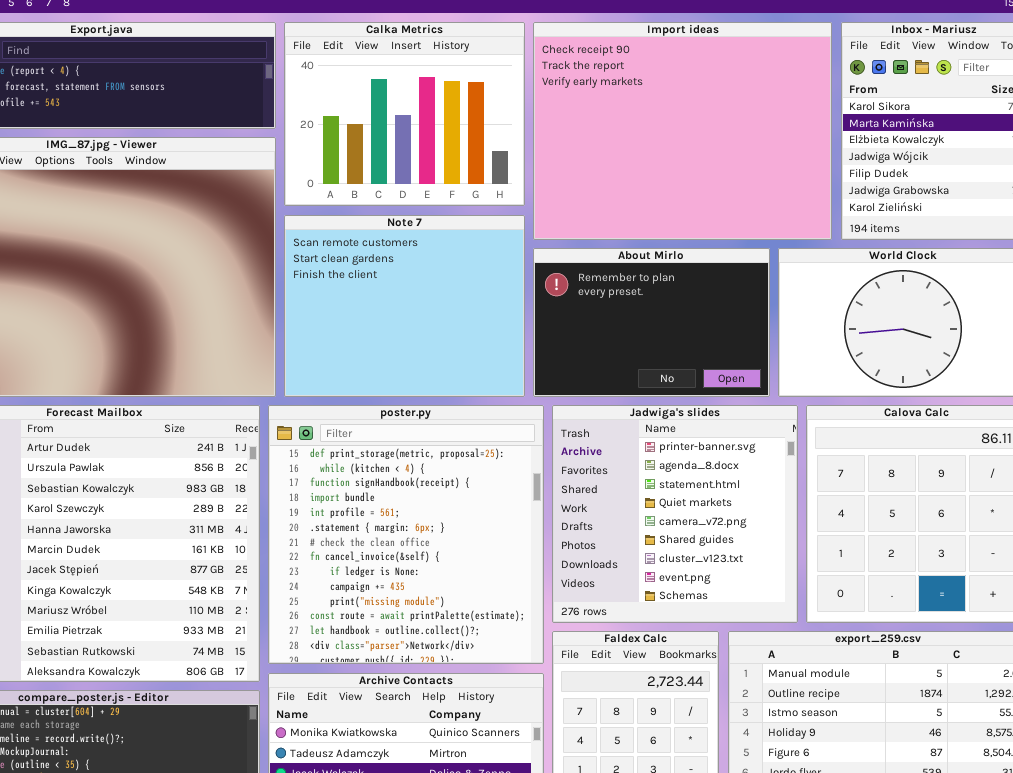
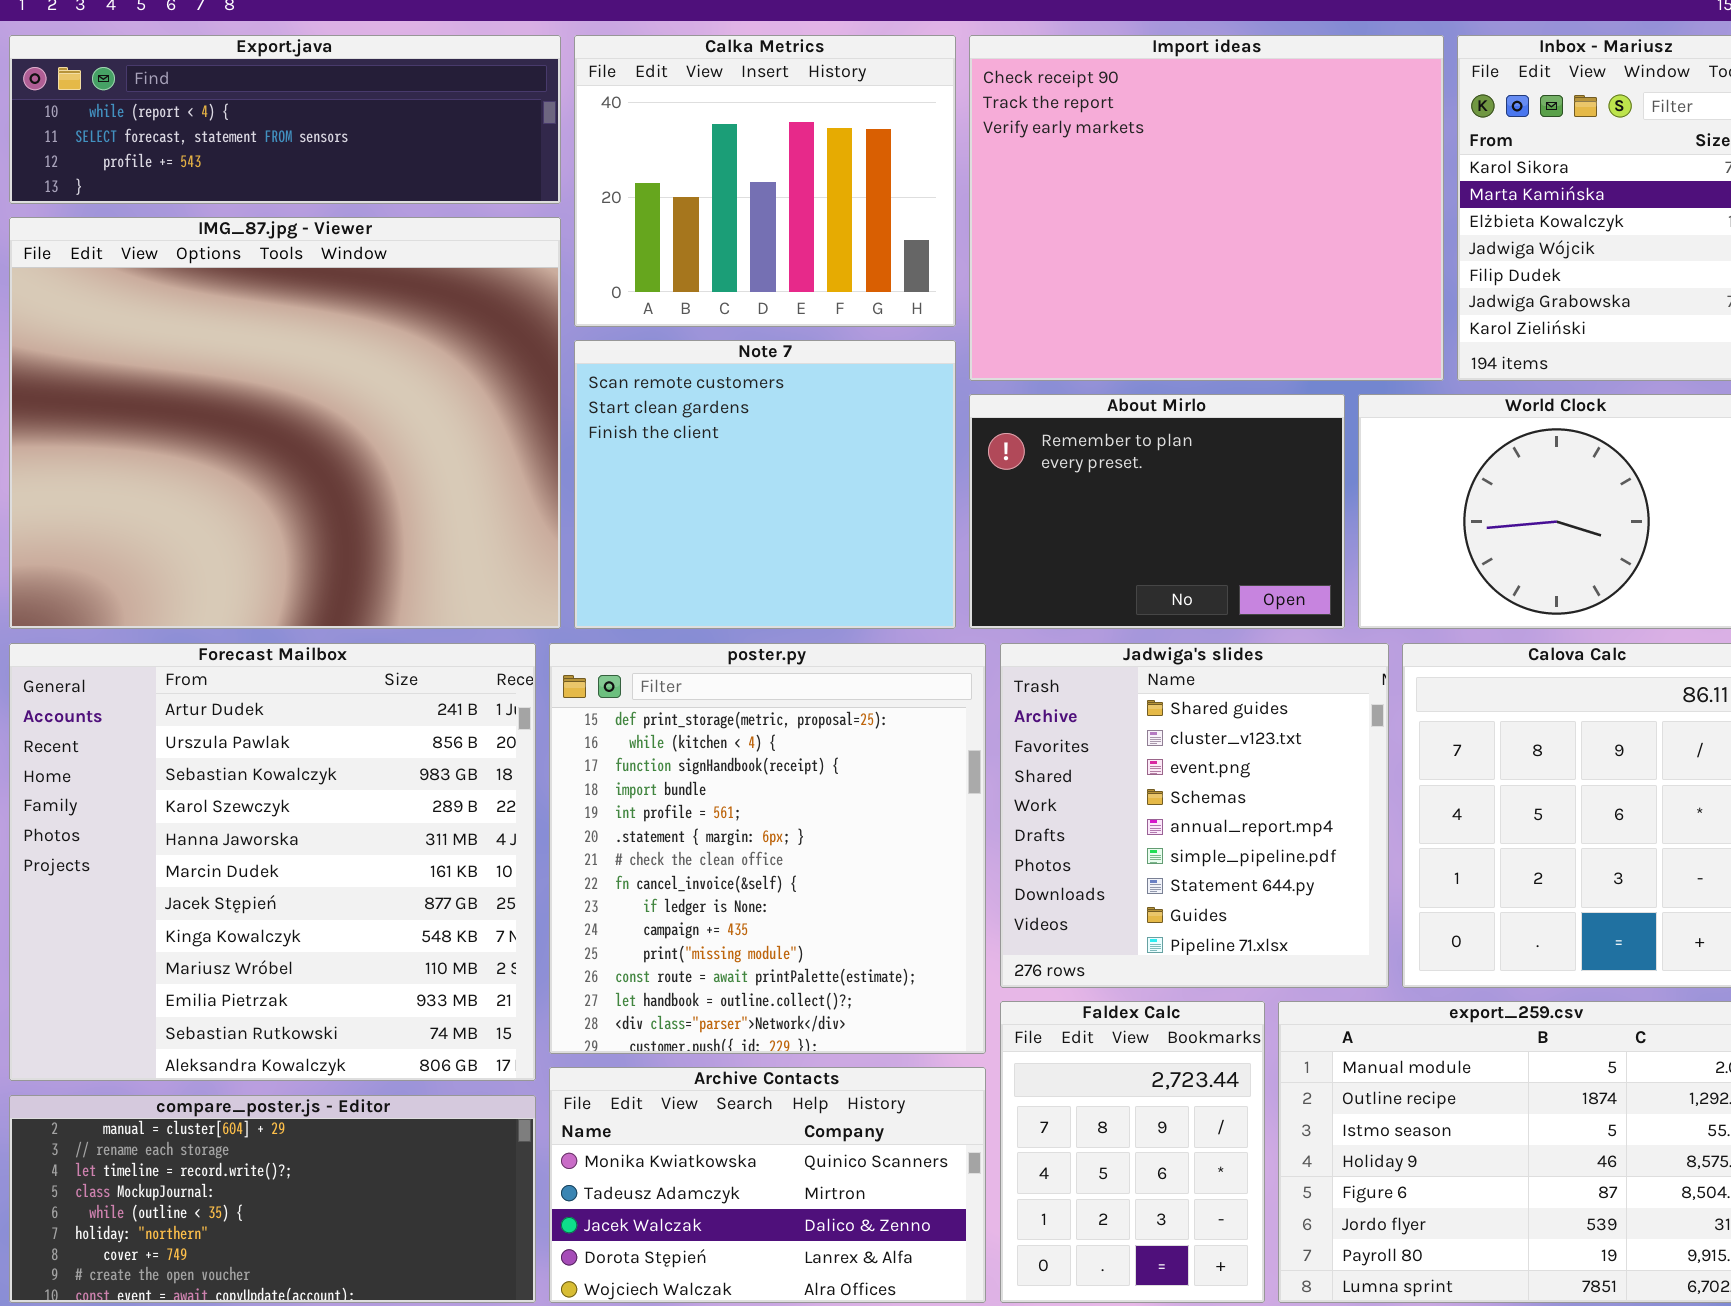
Jadwiga's slides: [552,405,798,623] -> [1000,643,1389,988], scrolled down 5 rows

